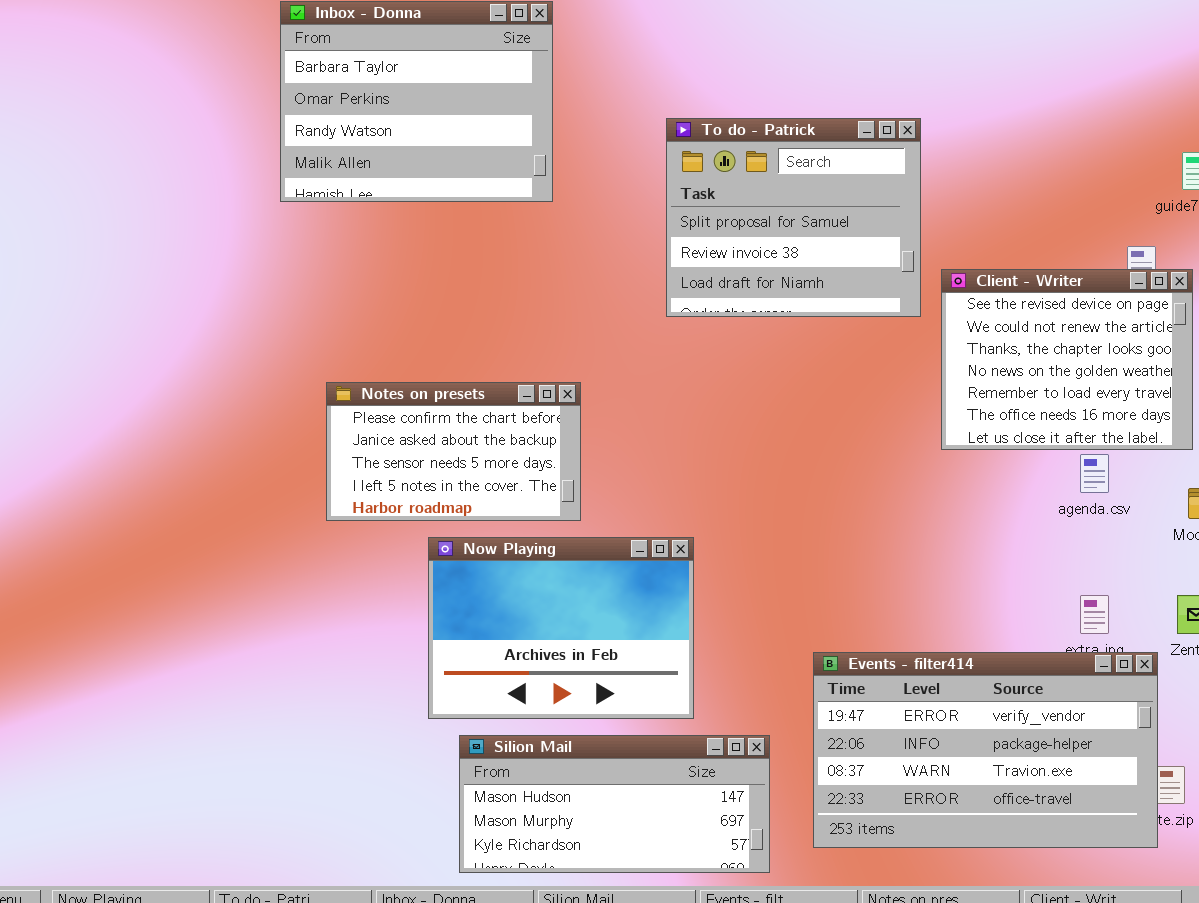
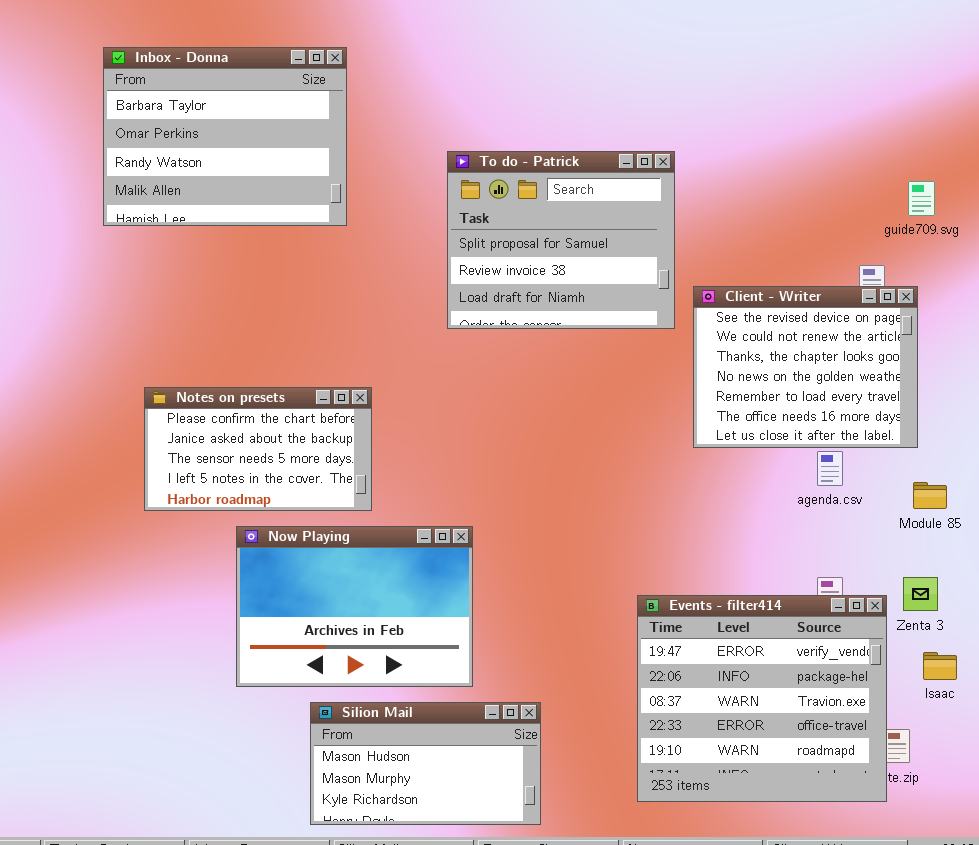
Events - filter414: [813,652,1158,848] -> [637,595,887,802], resized
Silion Mail: [459,735,770,873] -> [310,702,541,825], resized

